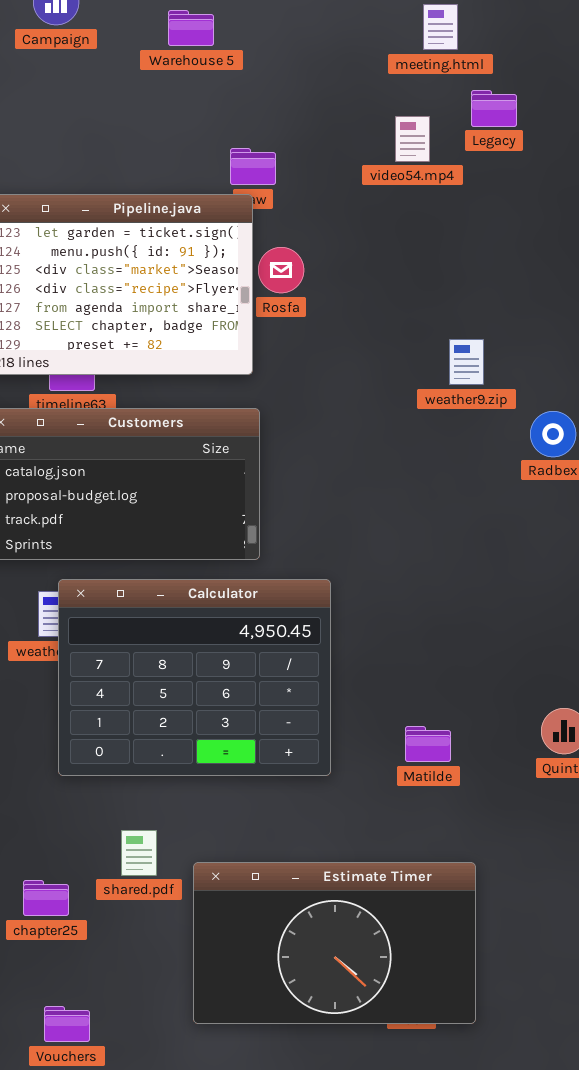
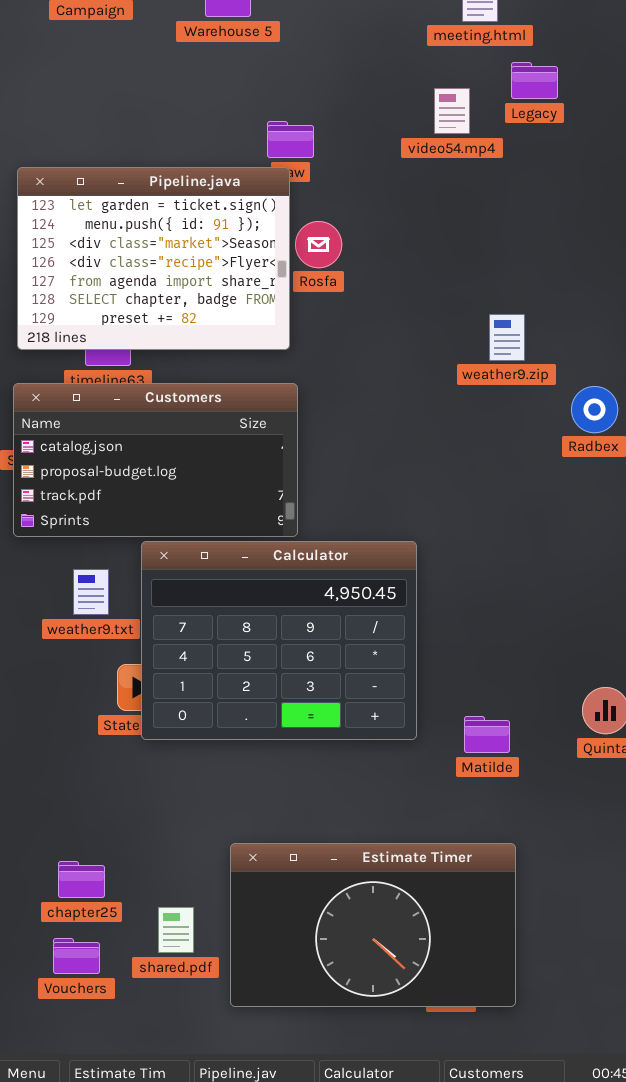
Calculator: [58,579,331,776] -> [141,541,417,740], moved
Matilde: [405,726,451,762] -> [464,716,510,753], moved
shared.pdf: [121,830,157,876] -> [158,907,194,953], moved
Vouchers: [44,1006,90,1042] -> [53,938,100,974], moved

